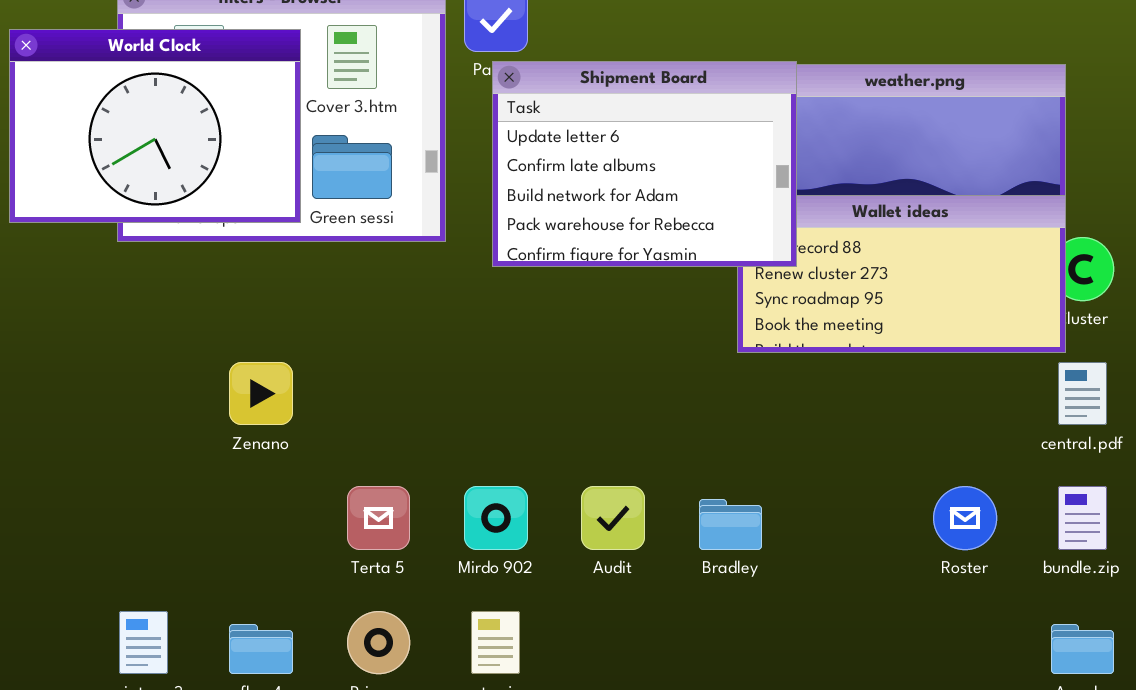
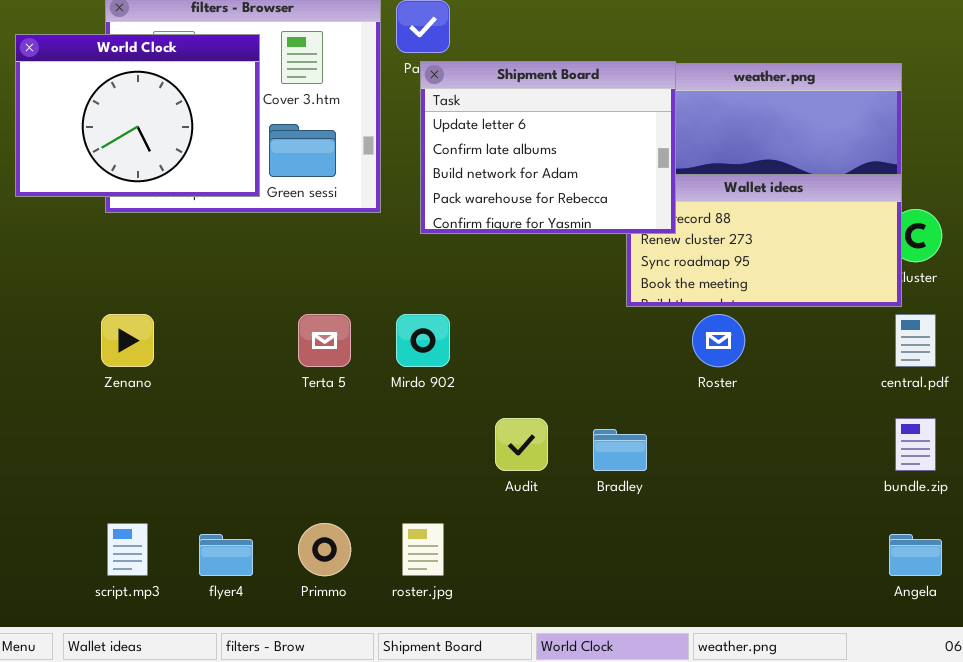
Zenano: [229,362,293,425] -> [101,314,154,367], moved
Terta 5: [347,486,410,550] -> [298,314,351,367], moved
Mirdo 902: [464,486,528,550] -> [396,314,450,367], moved
Roster: [933,486,997,550] -> [692,314,745,367], moved

